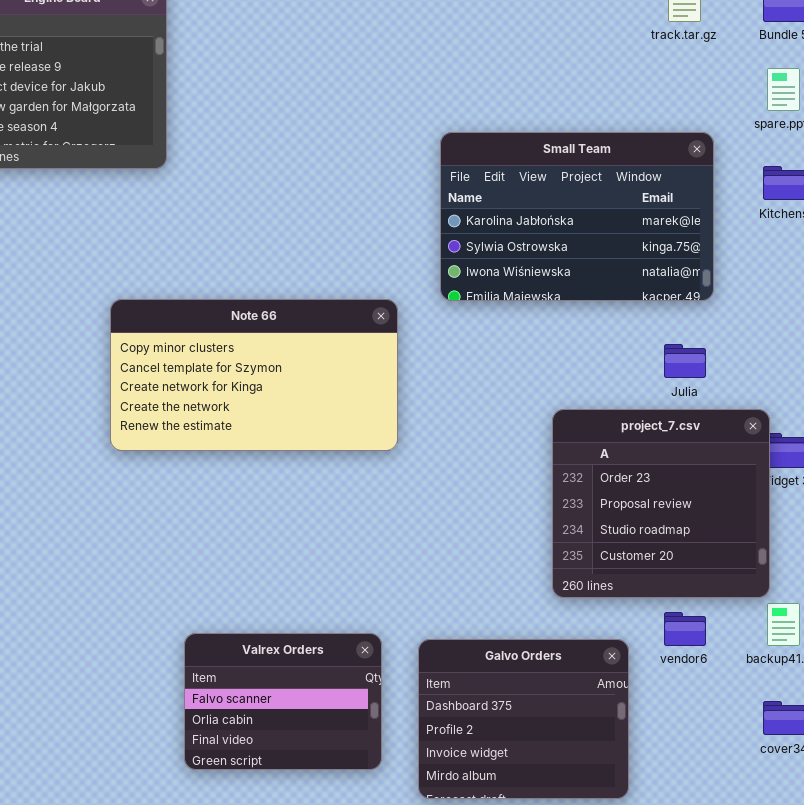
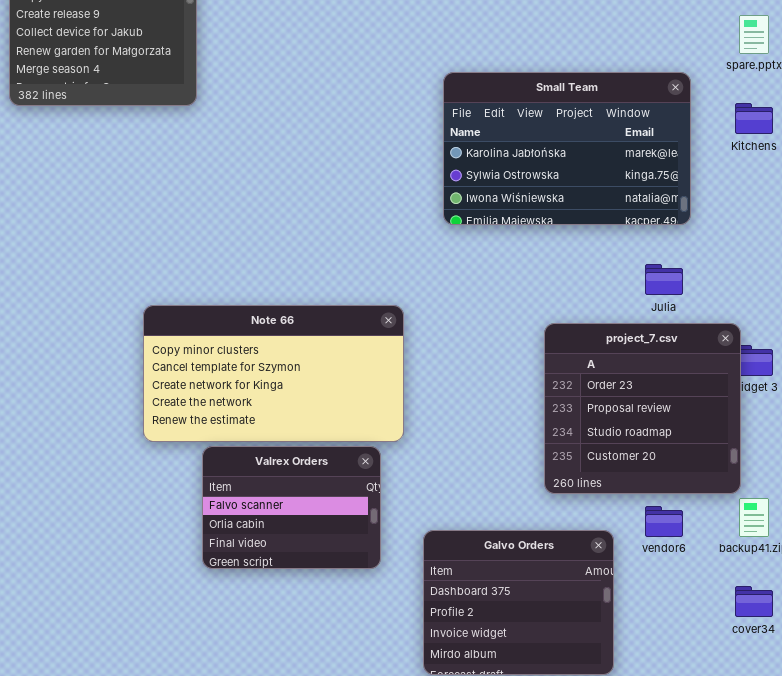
Note 66: [110,299,398,451] -> [143,305,404,442], moved
Valrex Orders: [184,633,382,770] -> [202,446,381,569], moved

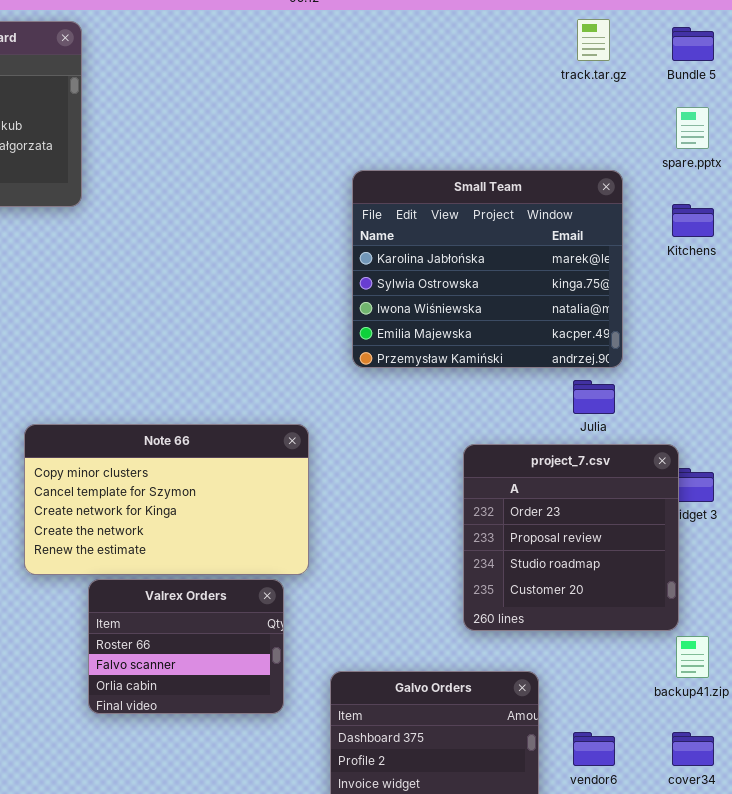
Small Team: [443,72,691,225] -> [352,170,623,368], resized
Valrex Orders: [202,446,381,569] -> [88,579,284,714], scrolled up 1 row
vendor6: [645,506,683,537] -> [573,732,615,766], moved

